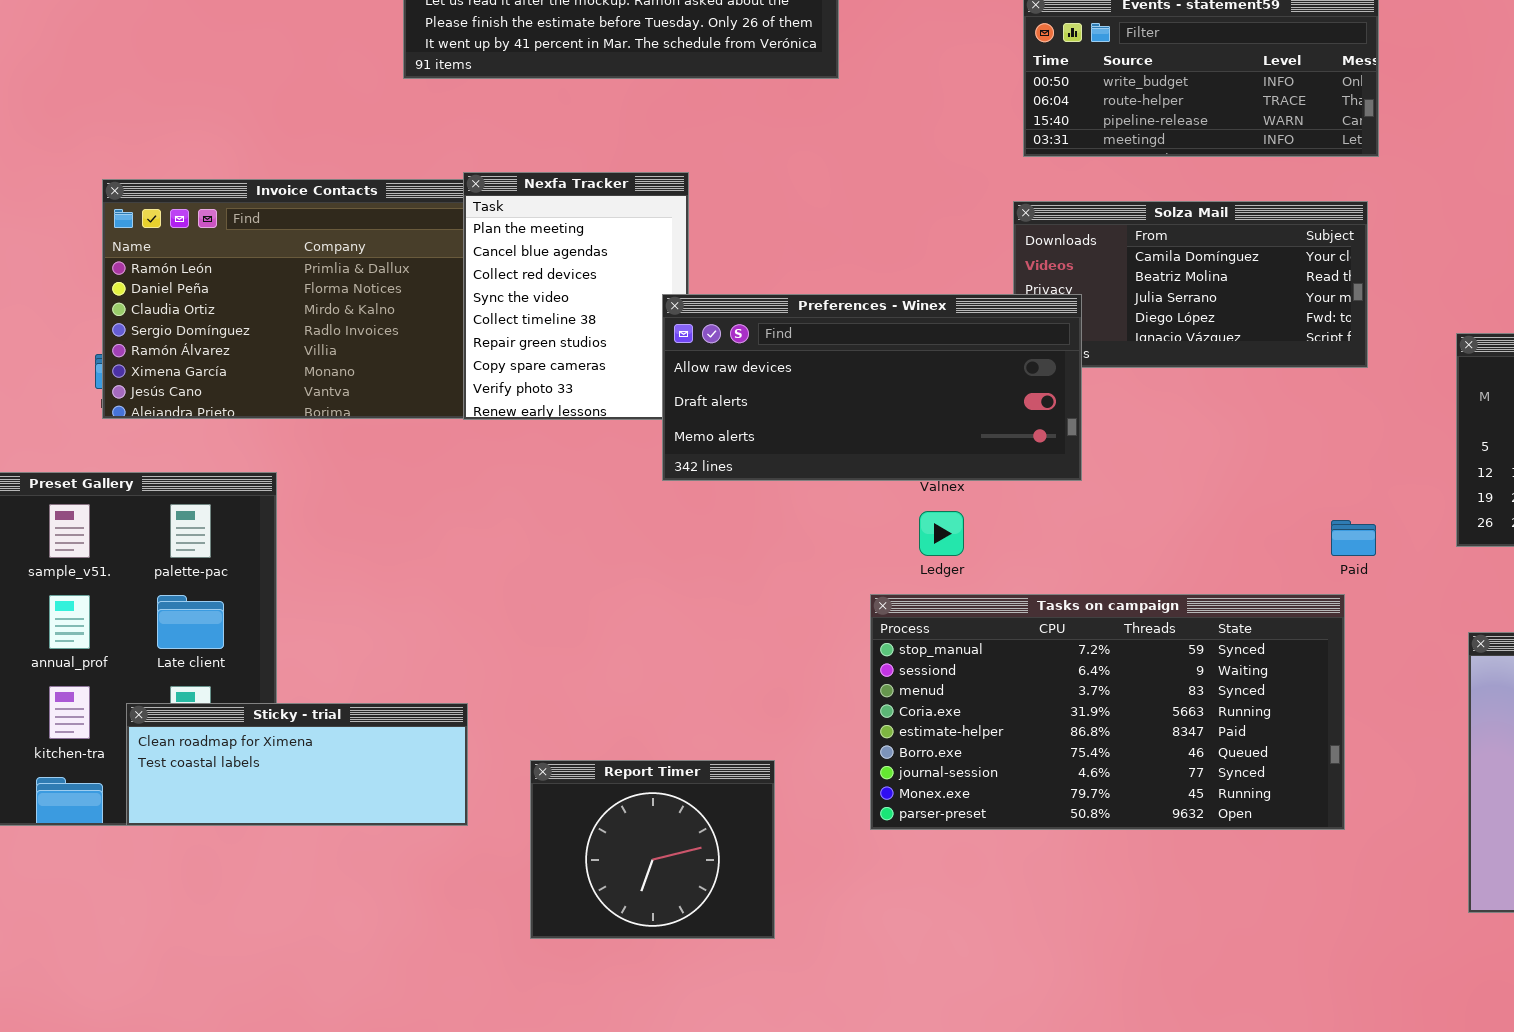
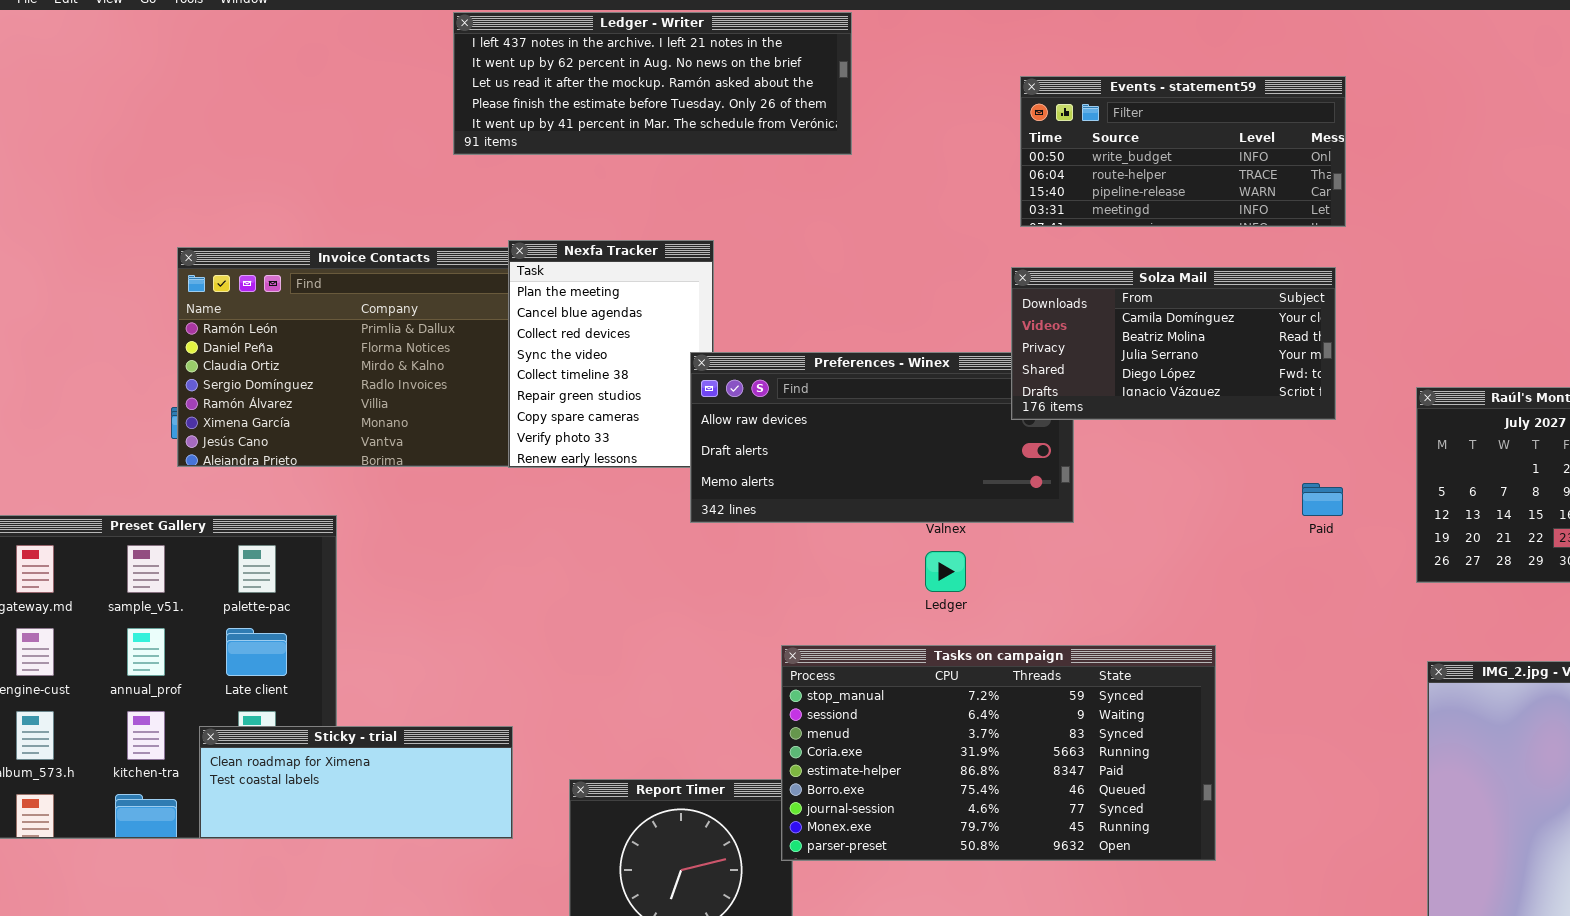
Solza Mail: [1013,201,1368,368] -> [1011,267,1336,420], raised
Paid: [1331,520,1376,556] -> [1302,483,1343,516], moved
Tasks on campaign: [870,594,1345,830] -> [781,645,1216,861], moved

